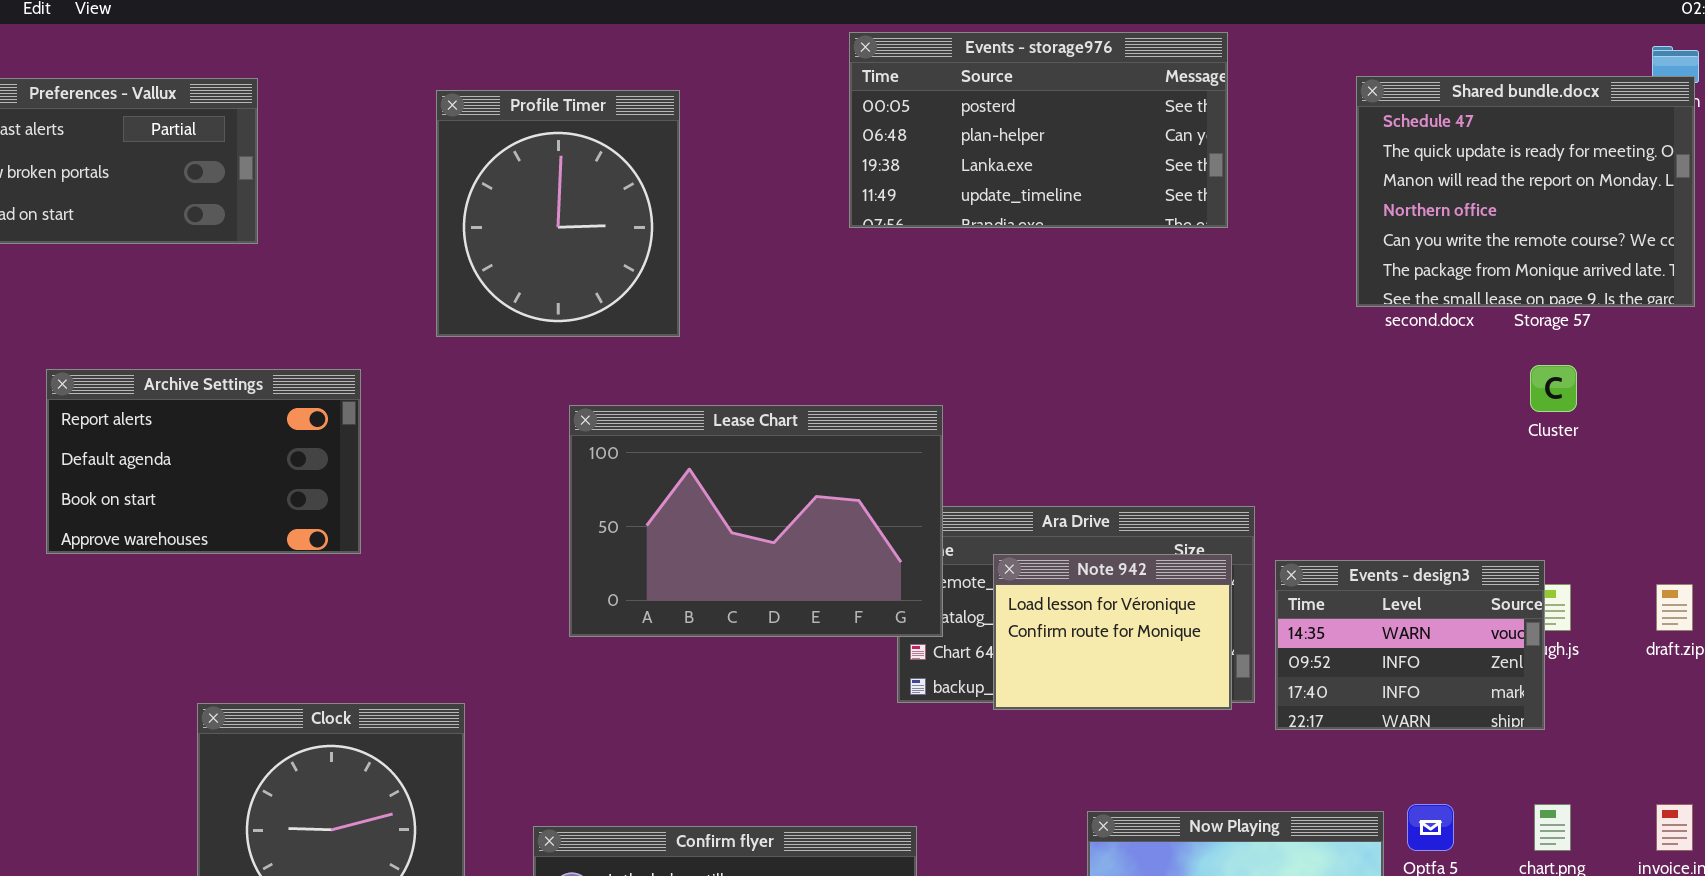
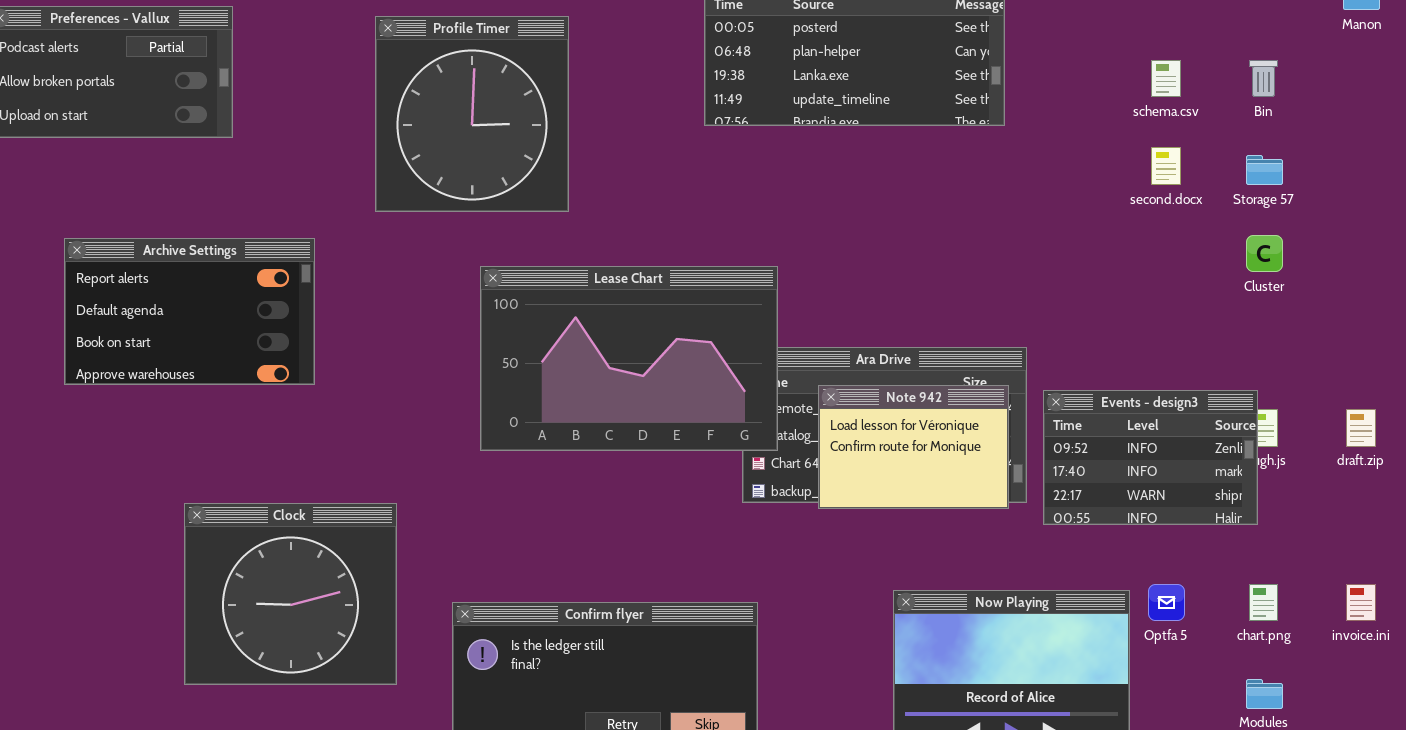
Shared bundle.docx: [1356,76,1695,307] -> none, closed
Events - design3: [1275,560,1545,730] -> [1043,390,1258,525], scrolled down 1 row

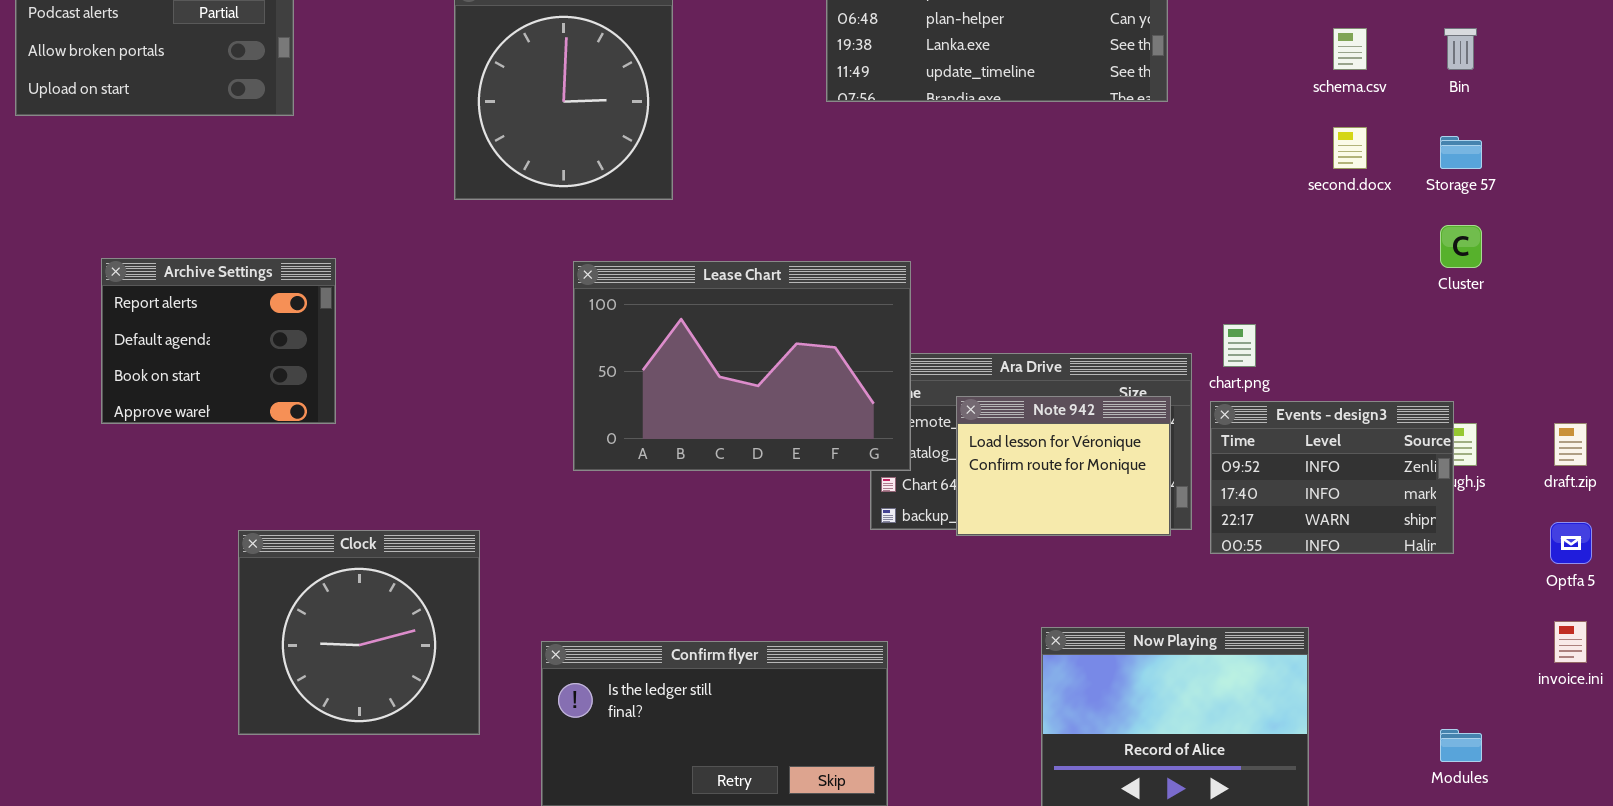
Archive Settings: [64,238,315,385] -> [101,258,336,424], moved, resized
Optfa 5: [1148,584,1185,621] -> [1550,522,1592,564], moved
chart.png: [1249,584,1278,621] -> [1223,324,1256,367], moved

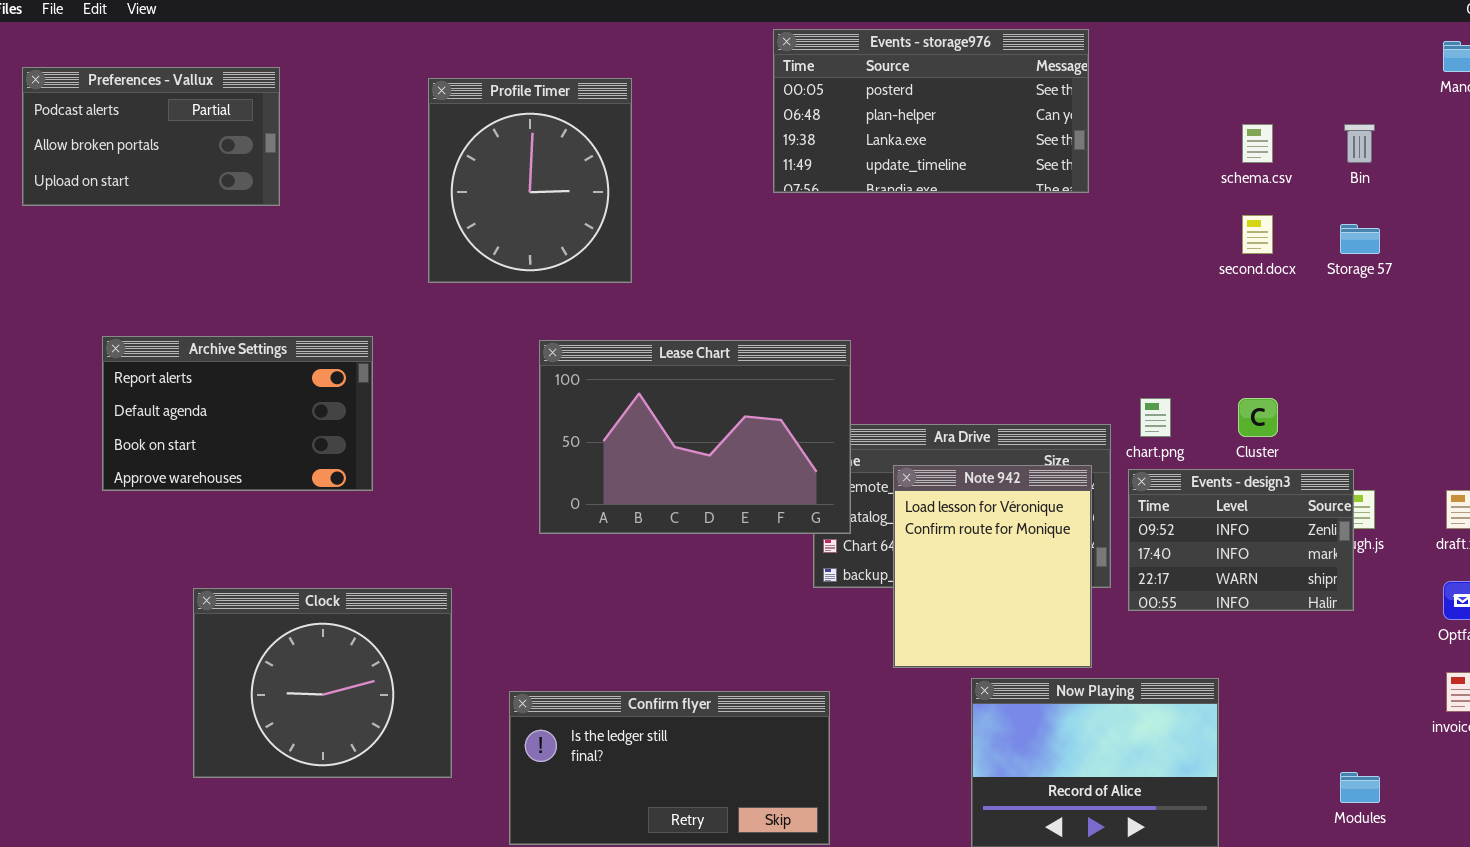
Cluster: [1440,225,1482,268] -> [1238,398,1278,437], moved
Archive Settings: [101,258,336,424] -> [102,336,373,491], resized
Note 942: [956,396,1171,536] -> [893,465,1092,668], resized
Clock: [238,530,480,735] -> [193,588,452,778], resized

